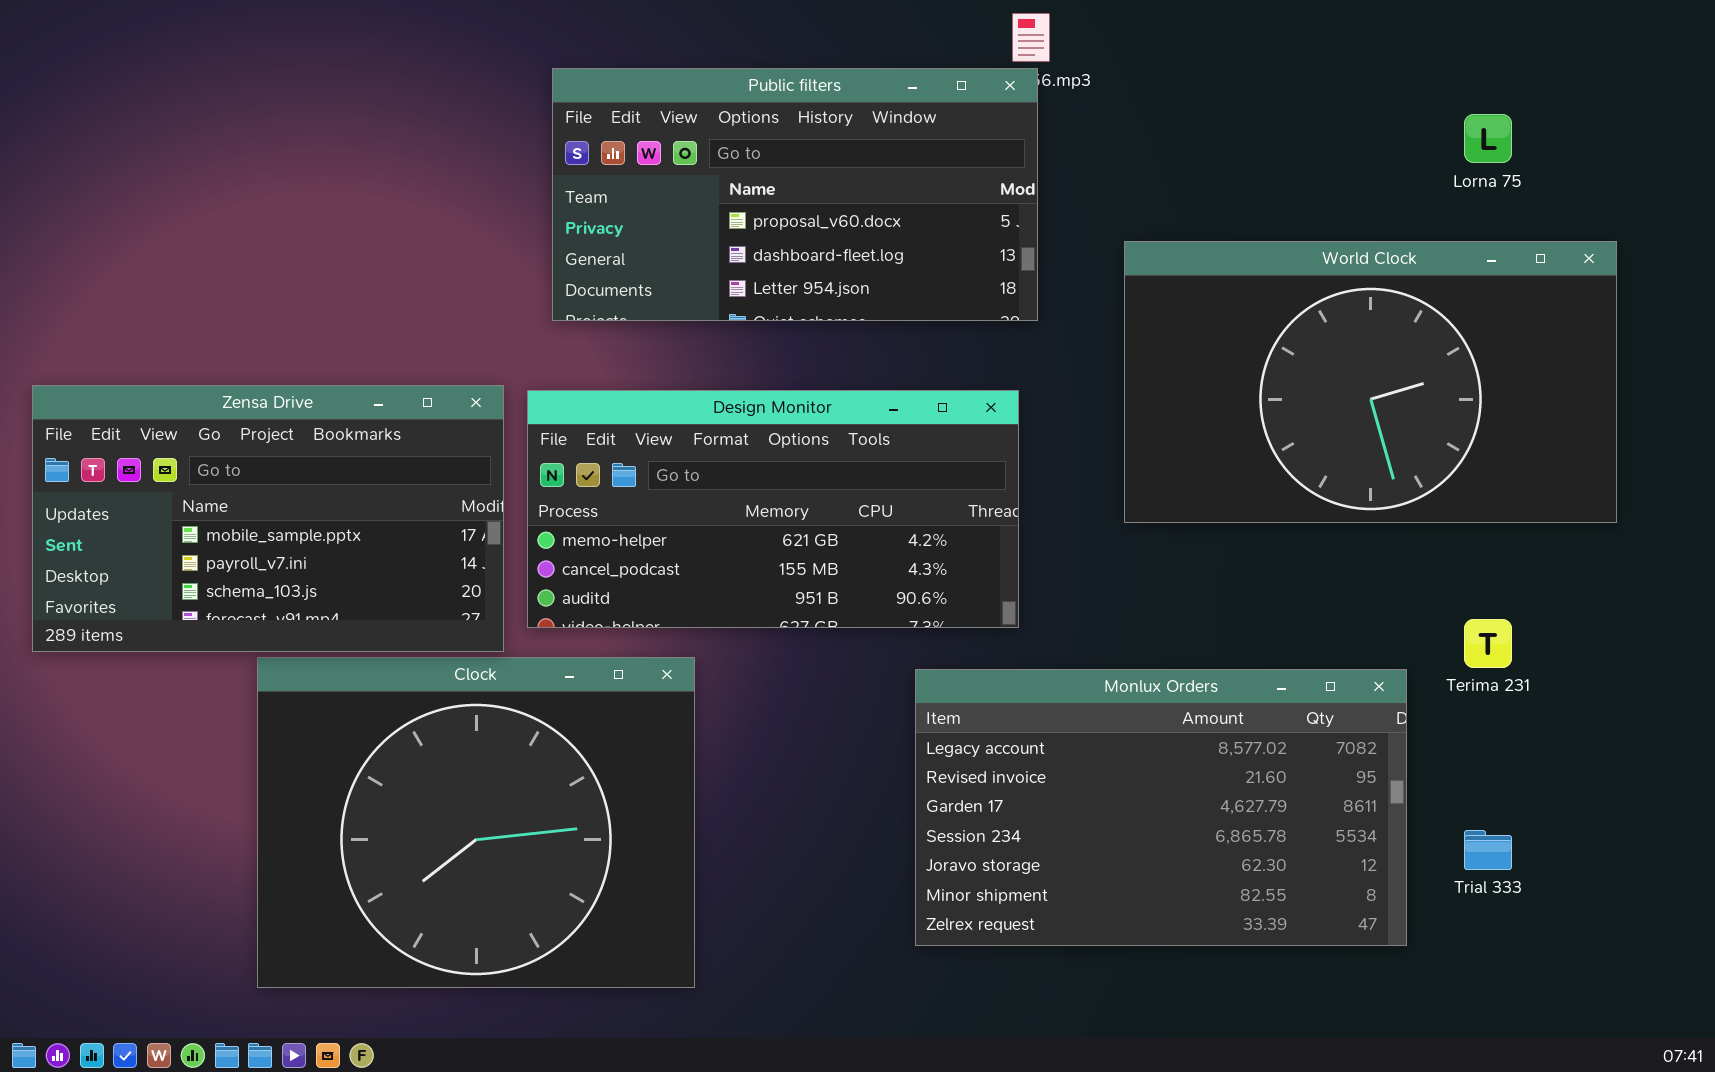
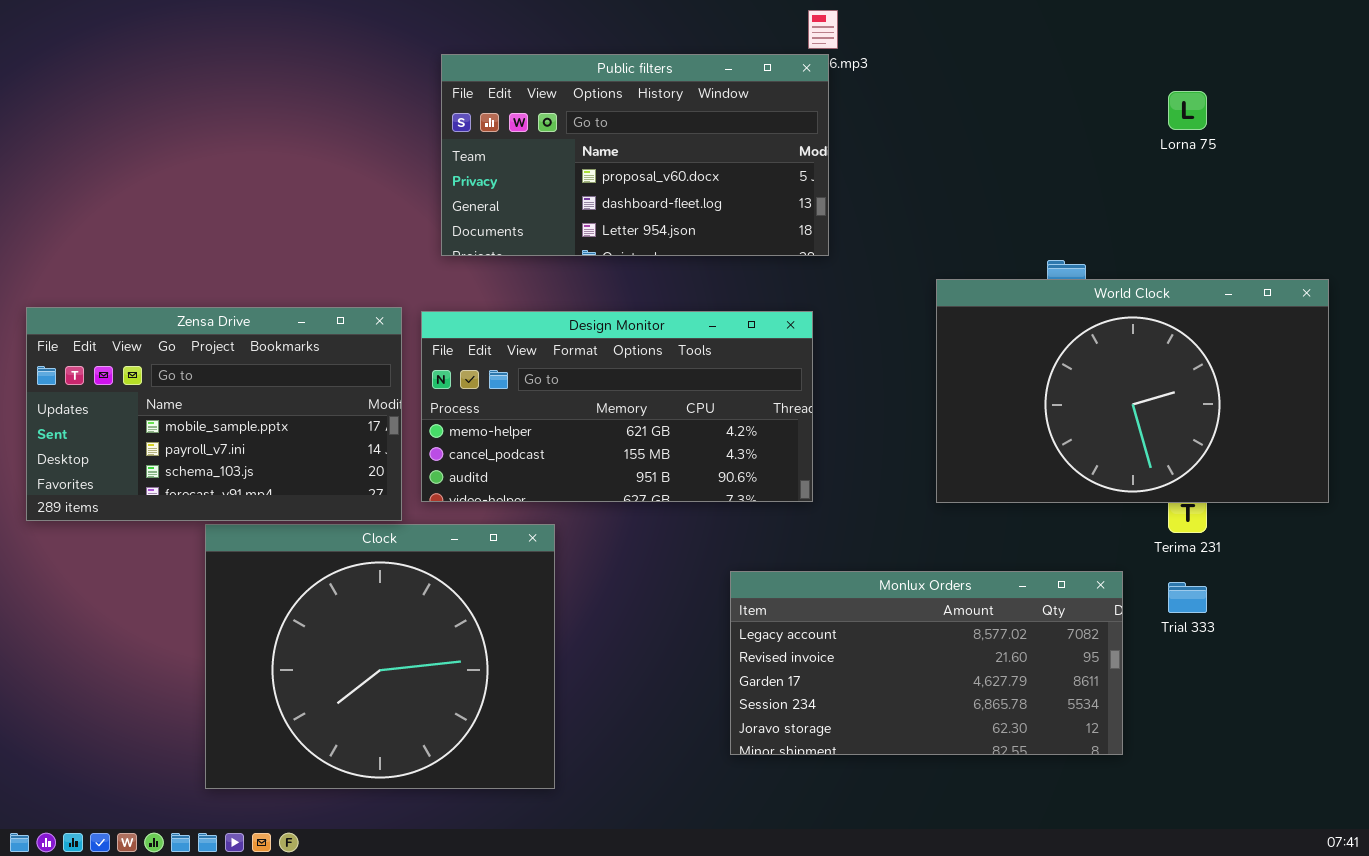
World Clock: [1124,241,1617,523] -> [936,279,1329,503], moved
Monlux Orders: [915,669,1407,946] -> [730,571,1123,755], resized
Trial 333: [1464,830,1512,870] -> [1168,582,1207,613], moved

